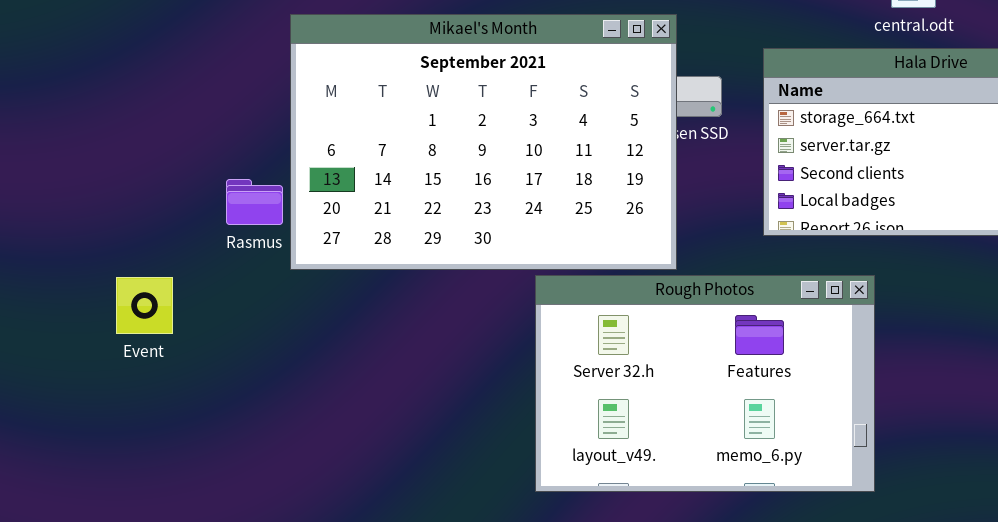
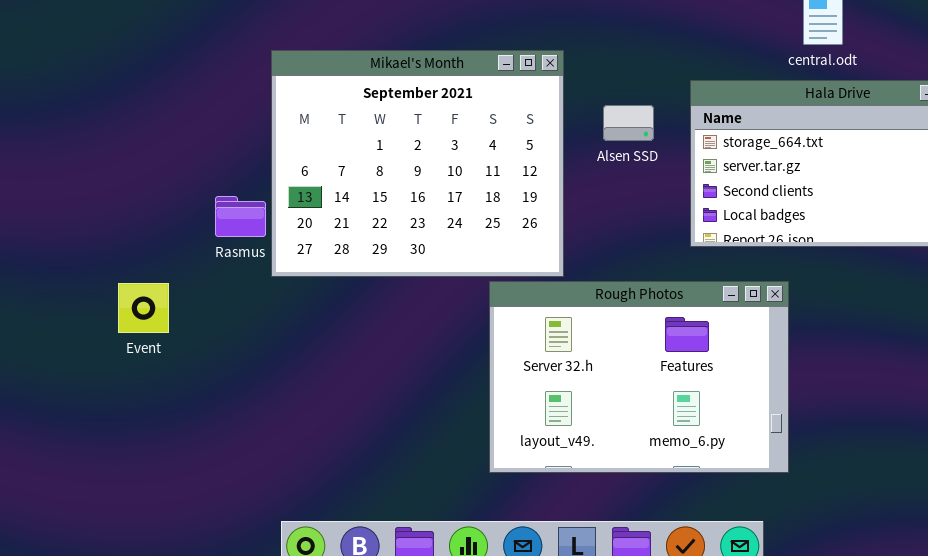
Mikael's Month: [290,14,677,270] -> [271,50,564,277], resized

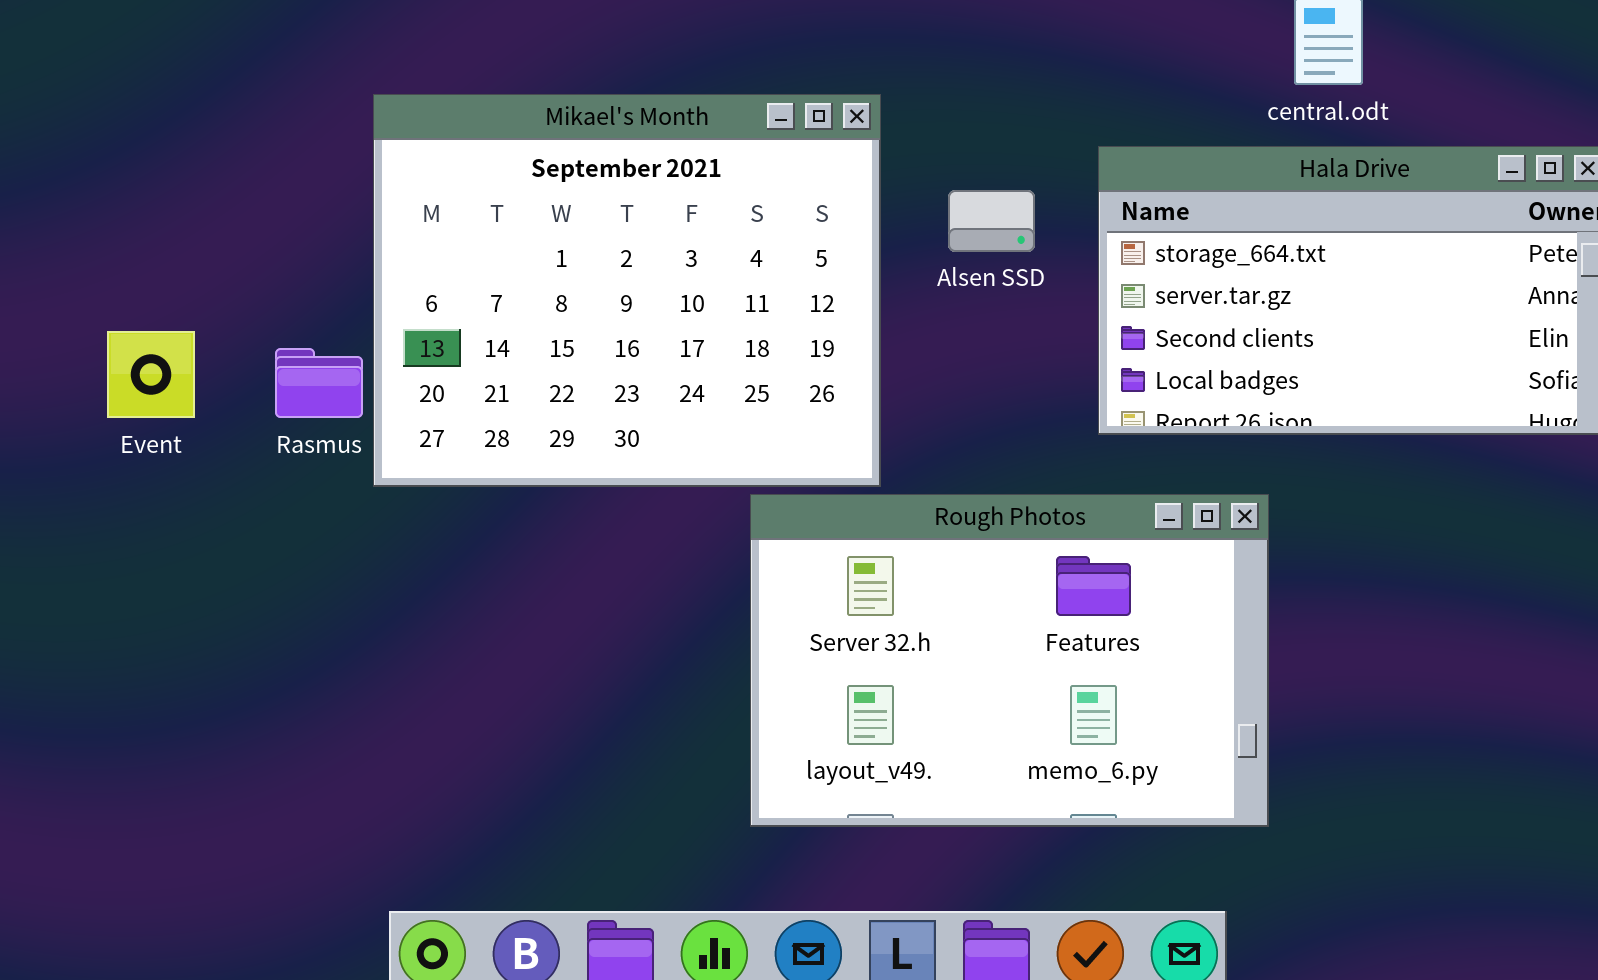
Event: [118,283,169,333] -> [107,331,195,418], moved

